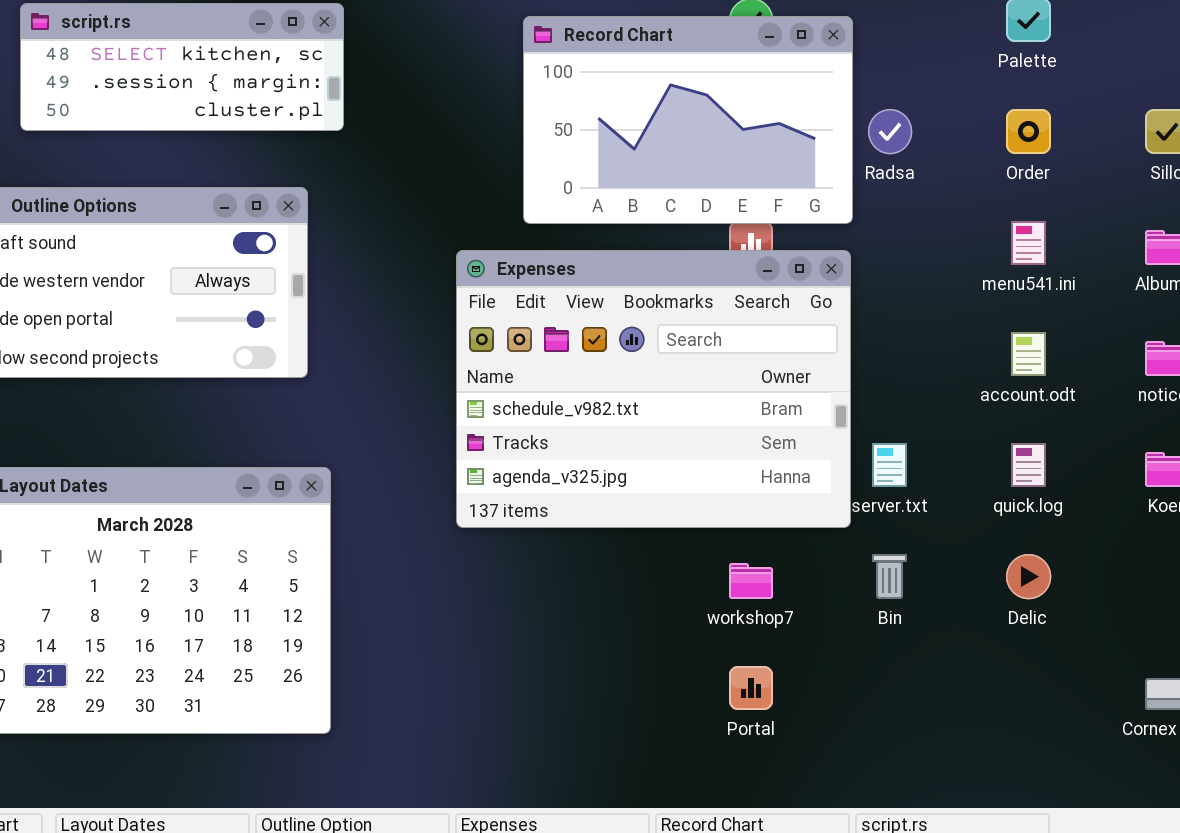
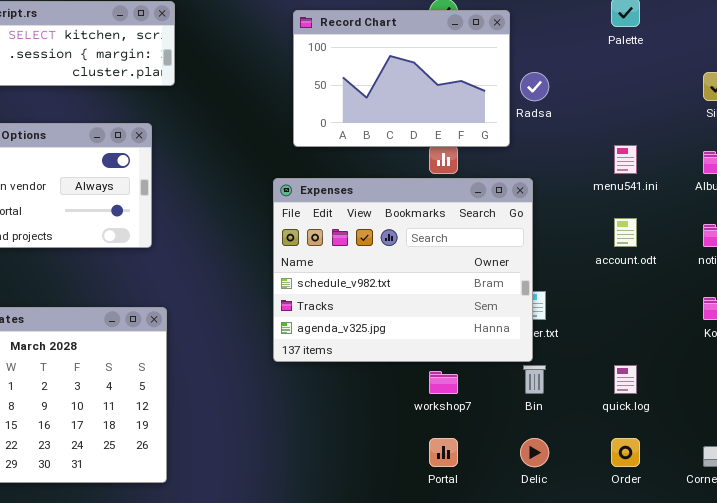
Order: [1006,109,1051,154] -> [611,438,640,467], moved
Expenses: [456,250,851,528] -> [273,178,533,362], moved
quick.log: [1011,443,1046,487] -> [614,365,637,394], moved
Delic: [1006,554,1051,599] -> [520,438,549,467], moved

